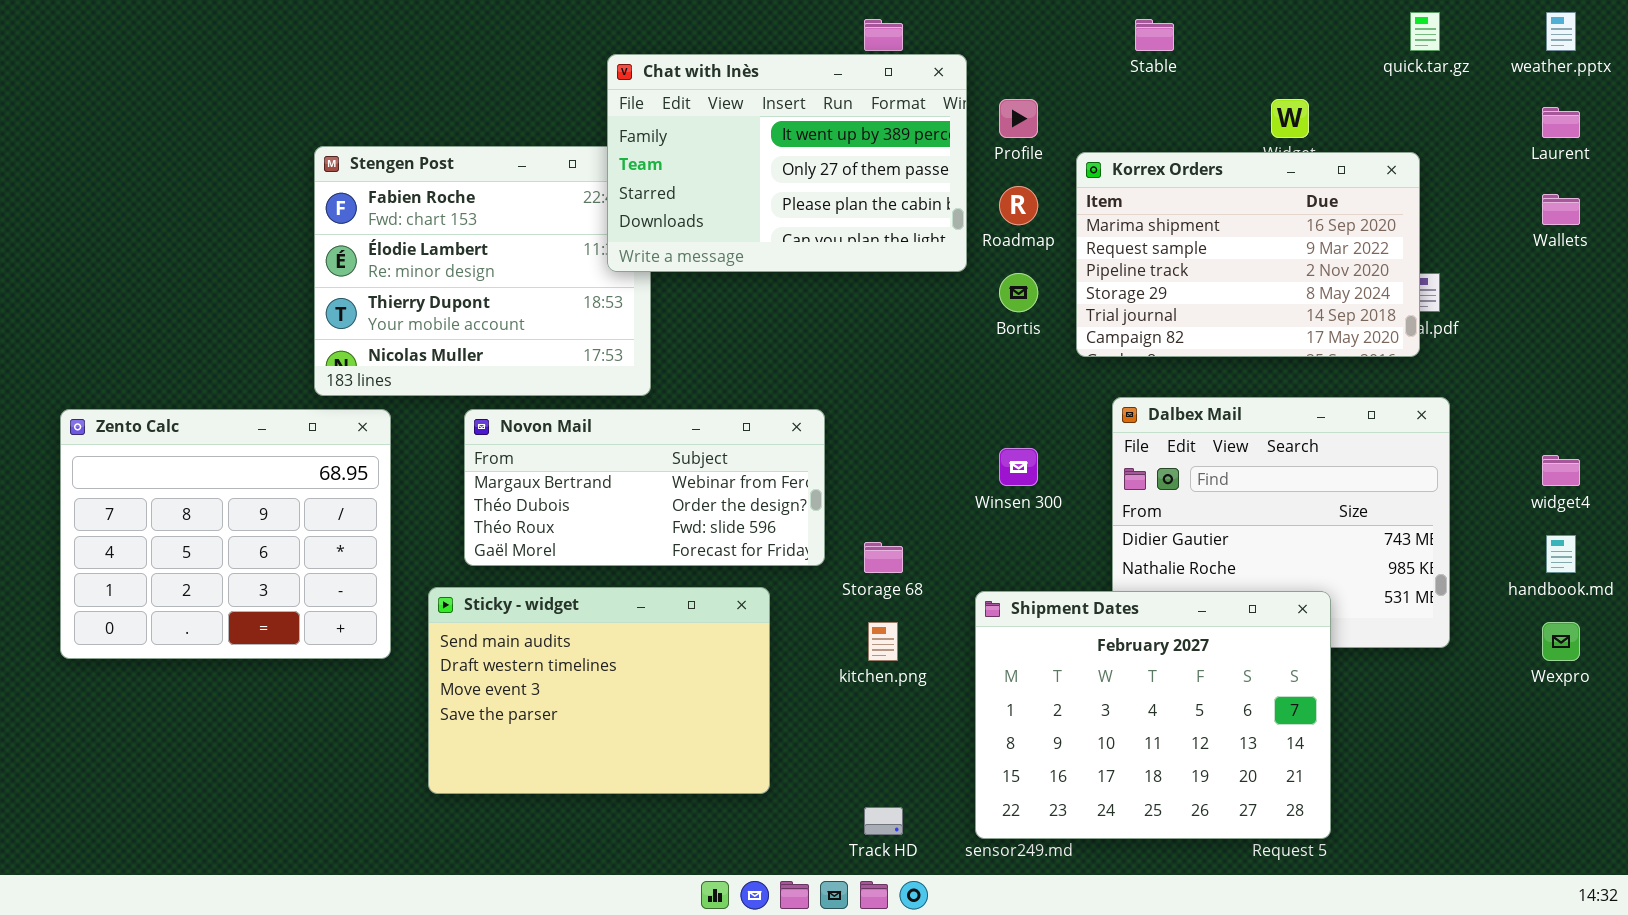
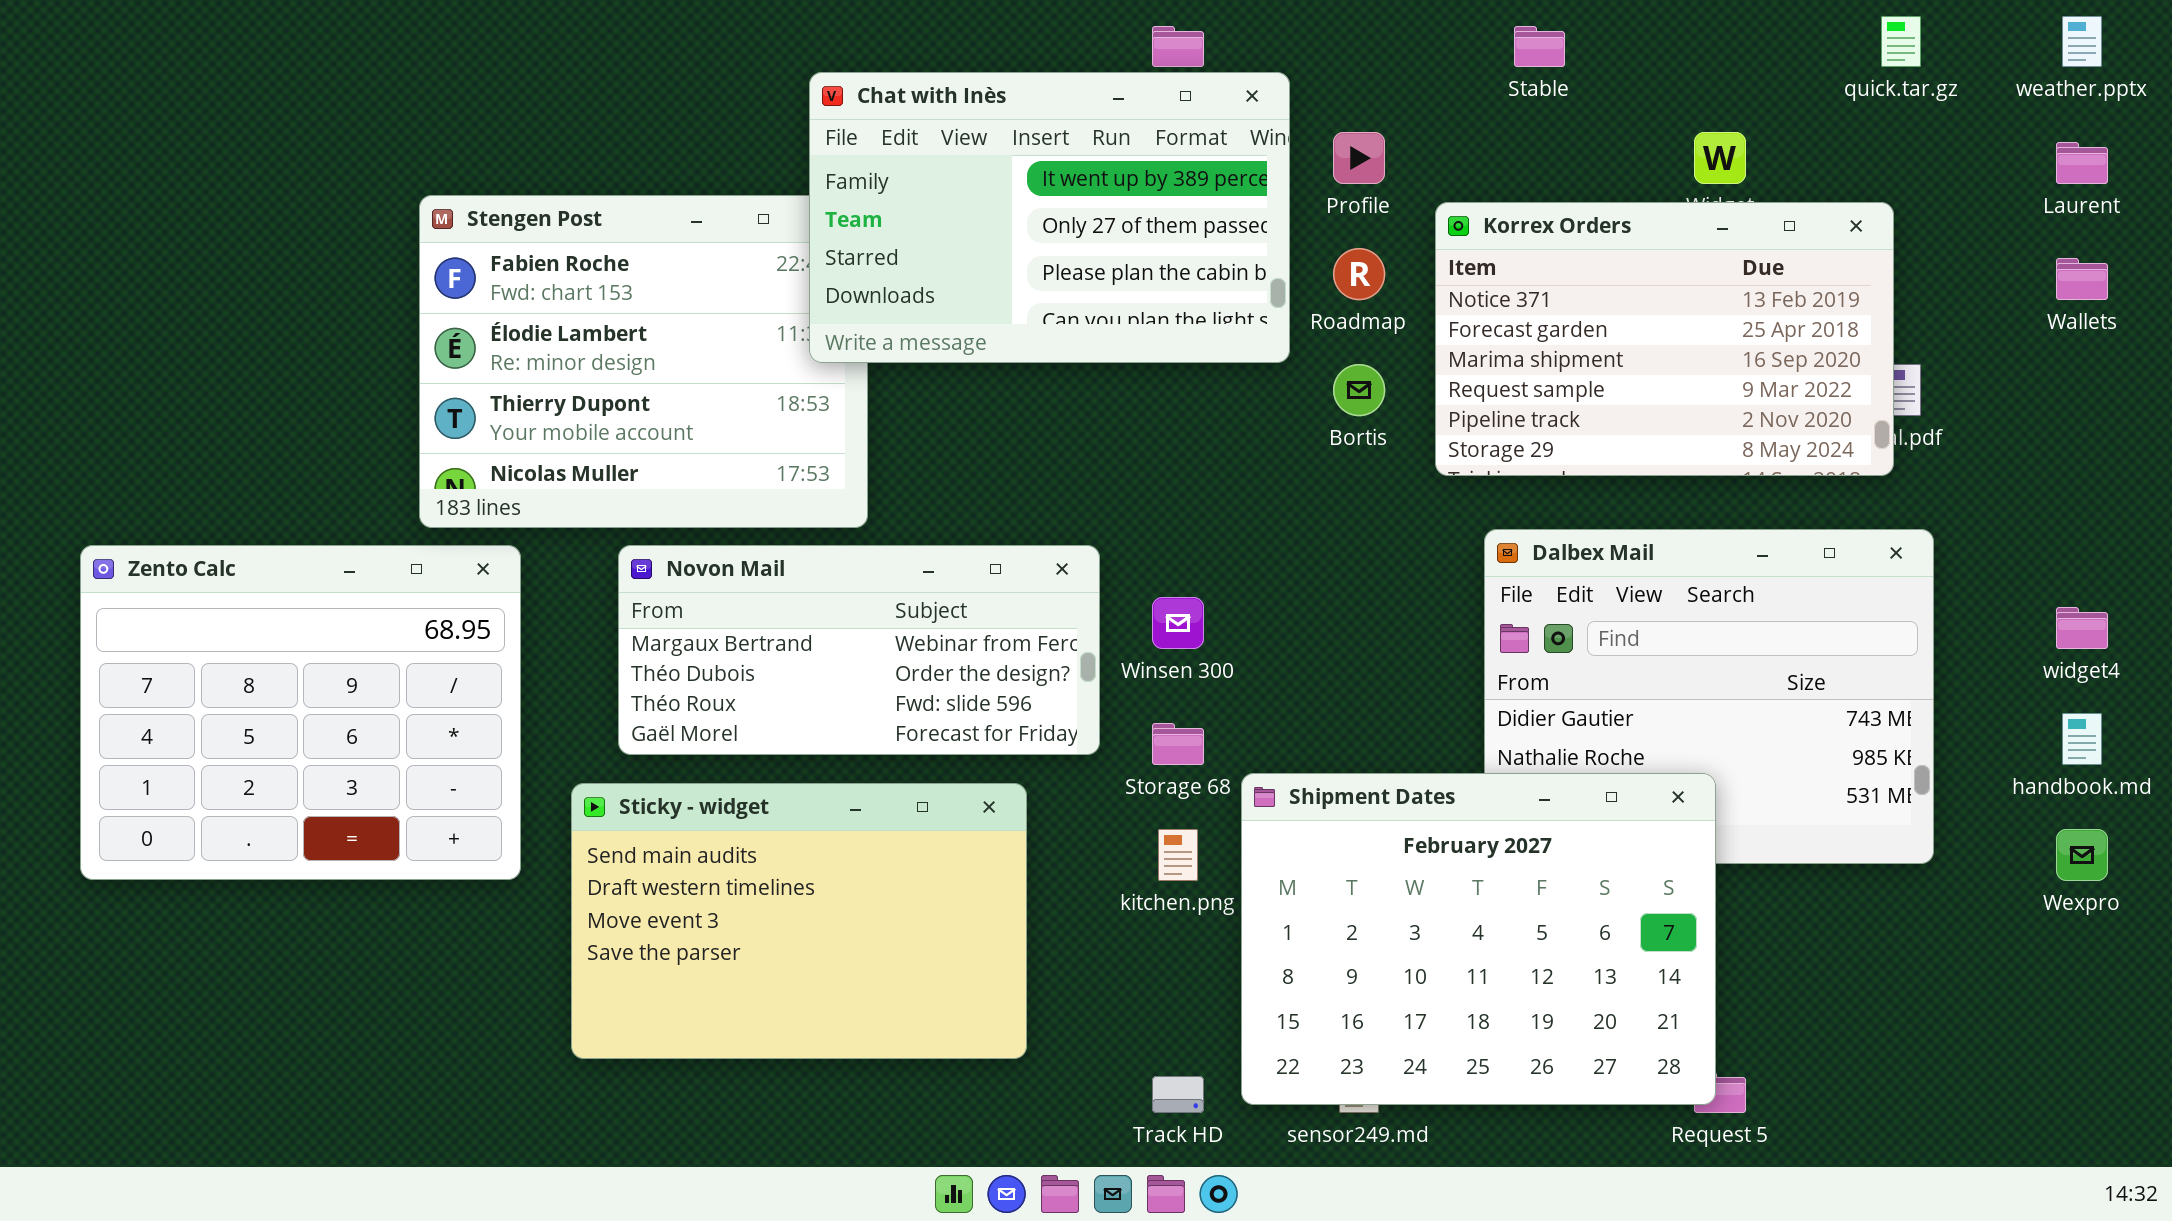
Korrex Orders: [1076,152,1420,357] -> [1435,202,1894,476], scrolled up 2 rows
Winsen 300: [999,448,1038,486] -> [1152,597,1204,649], moved
Shipment Dates: [975,591,1331,839] -> [1241,773,1716,1105], moved

